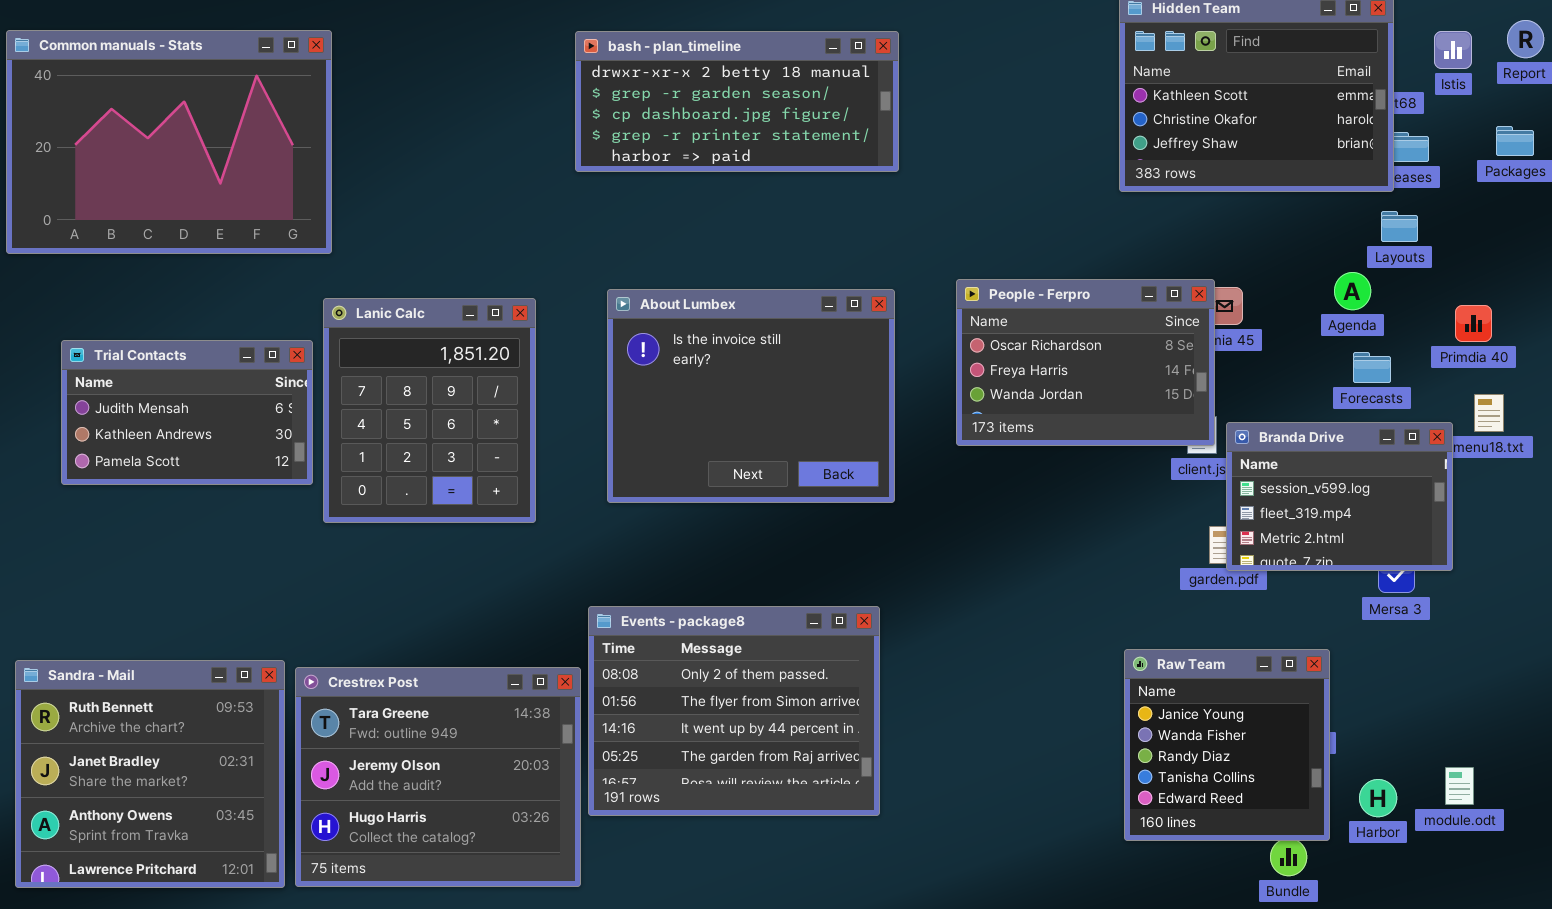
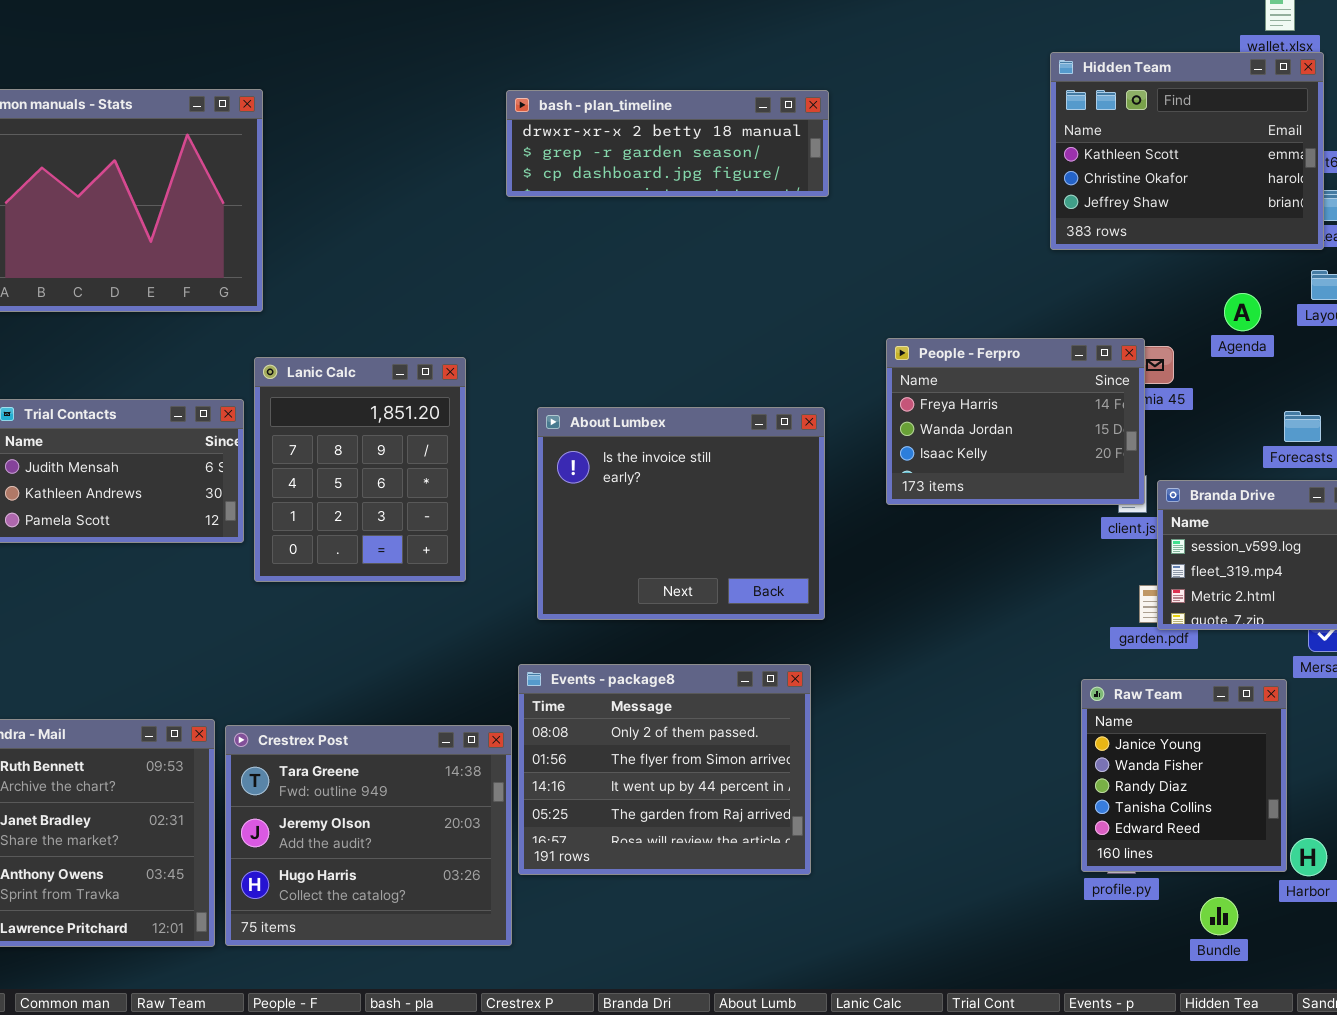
bash - plan_timeline: [575,31,899,172] -> [506,90,829,197], resized
Agenda: [1334,272,1371,310] -> [1224,293,1261,331], moved
People - Ferpro: [956,279,1215,446] -> [886,338,1145,505], scrolled down 1 row
About Lumbex: [607,289,895,503] -> [537,407,825,620], moved
Raw Team: [1124,649,1330,841] -> [1081,679,1287,872], moved

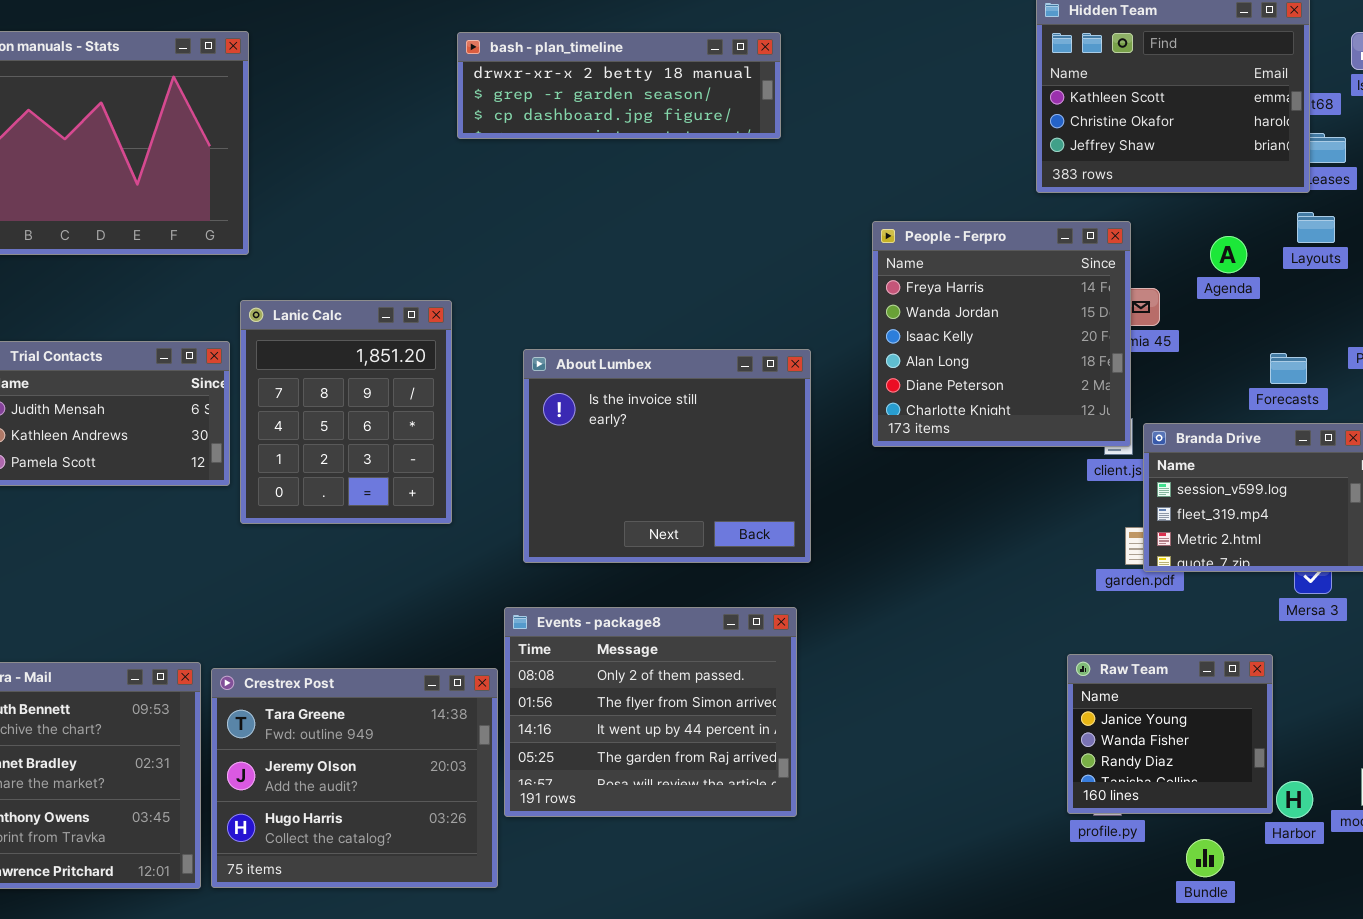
bash - plan_timeline: [506,90,829,197] -> [457,32,781,139], moved
People - Ferpro: [886,338,1145,505] -> [872,221,1131,447], resized
Raw Team: [1081,679,1287,872] -> [1067,654,1273,814], resized

